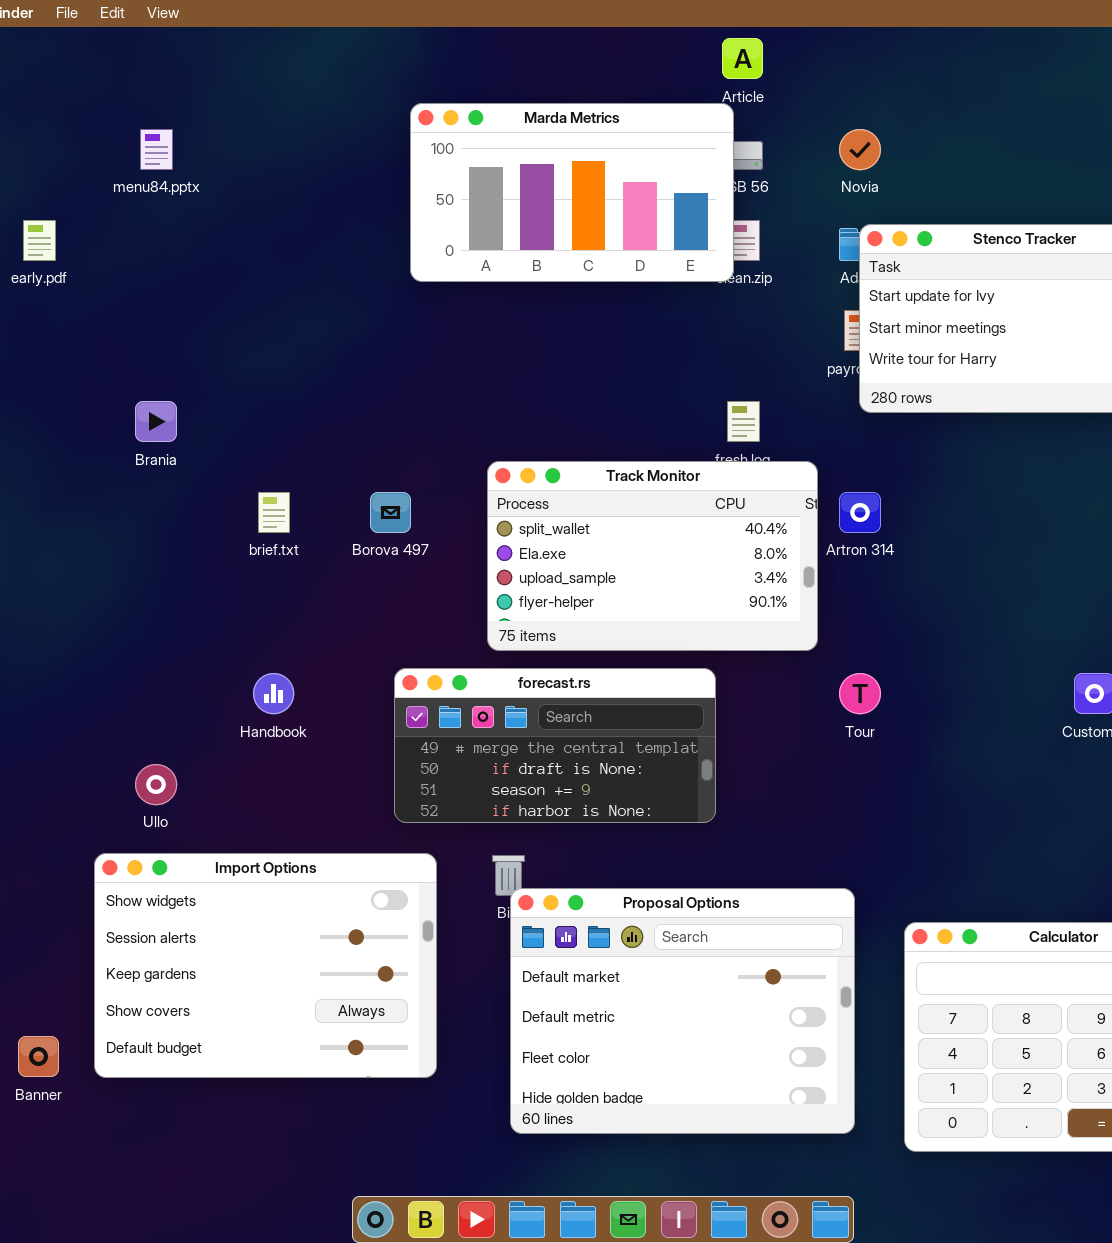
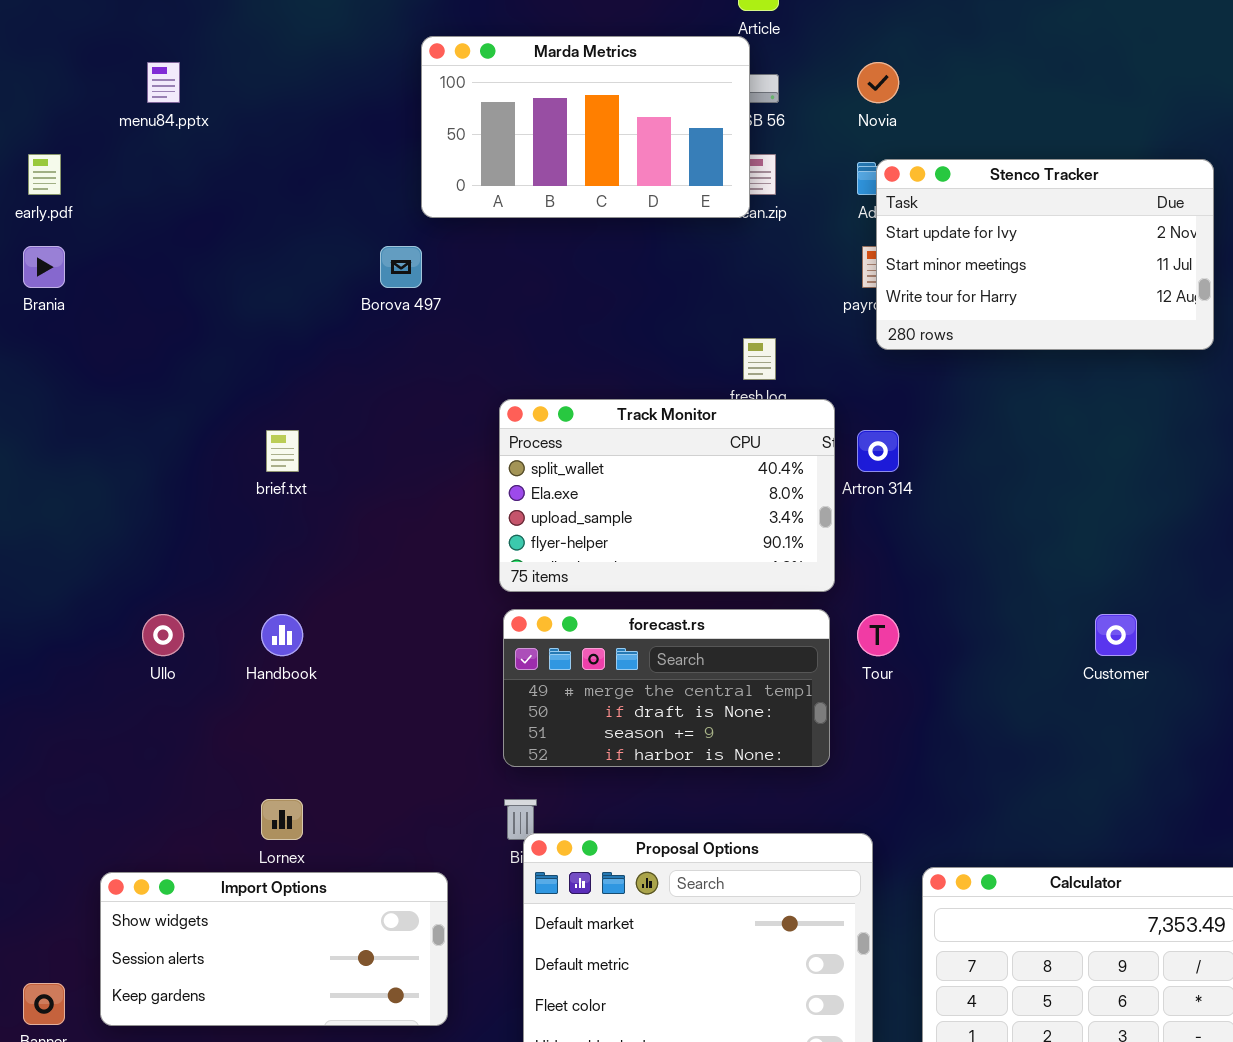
Brania: [135,401,177,442] -> [23,246,65,288], moved
Borova 497: [370,492,411,533] -> [380,246,422,288], moved
forecast.rs: [394,668,716,823] -> [503,609,830,767], moved
Ullo: [135,764,177,805] -> [142,614,184,656], moved
Import Options: [94,853,437,1078] -> [100,872,448,1026], resized

